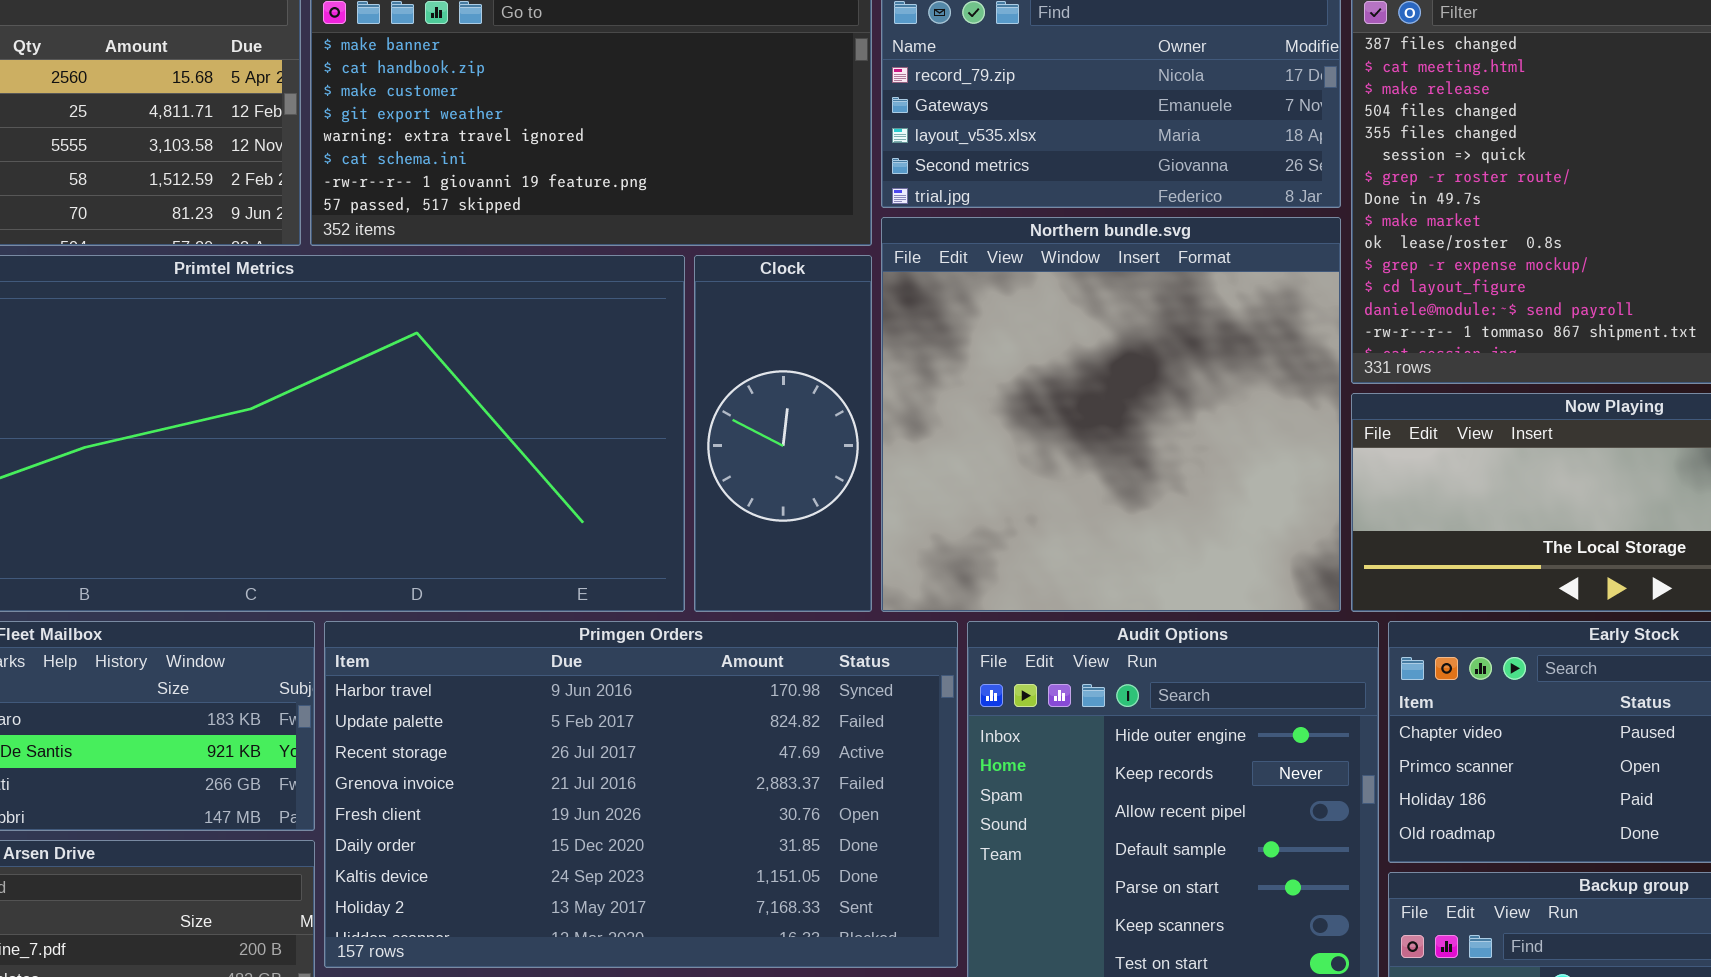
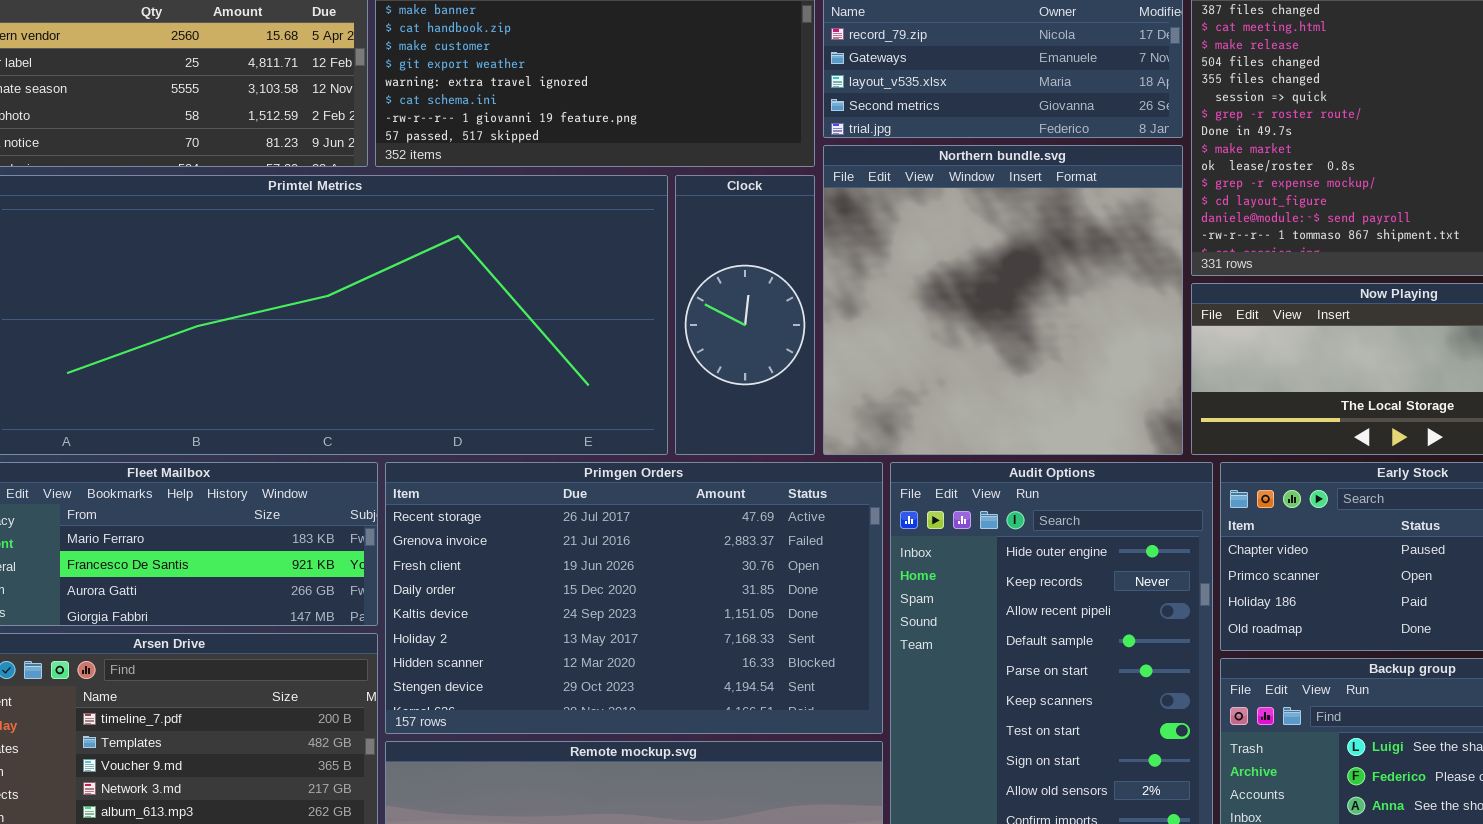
Primgen Orders: [324,621,958,968] -> [385,462,883,734], scrolled down 2 rows

